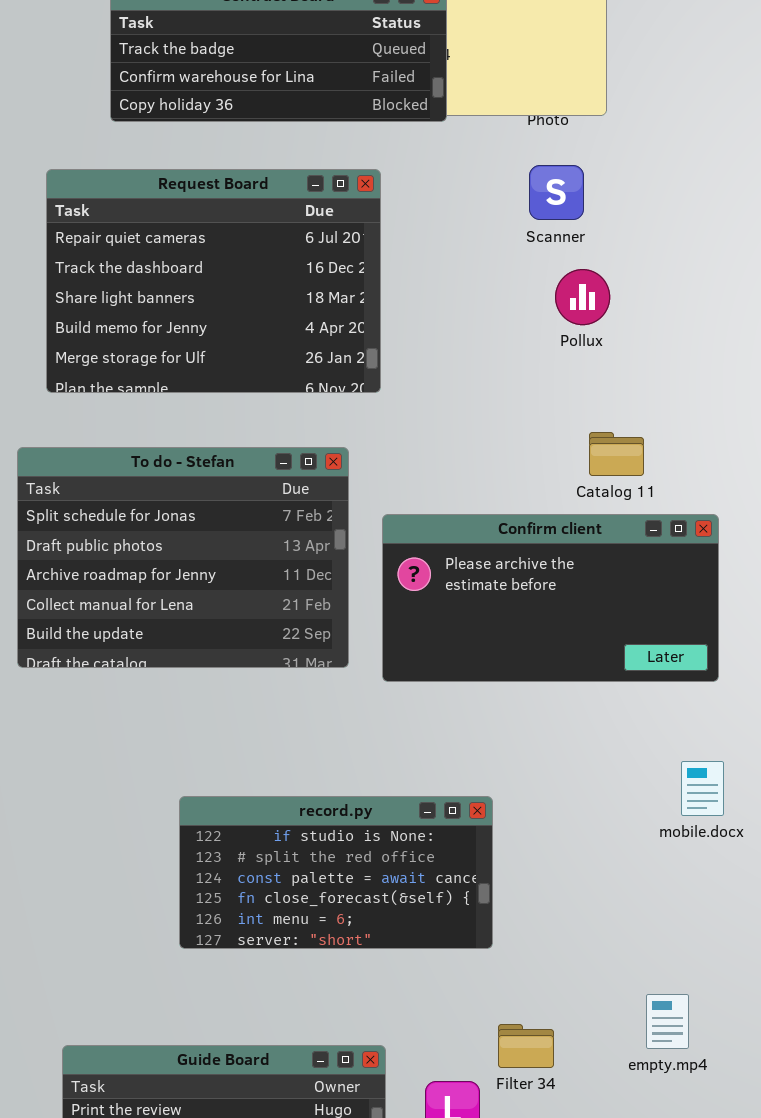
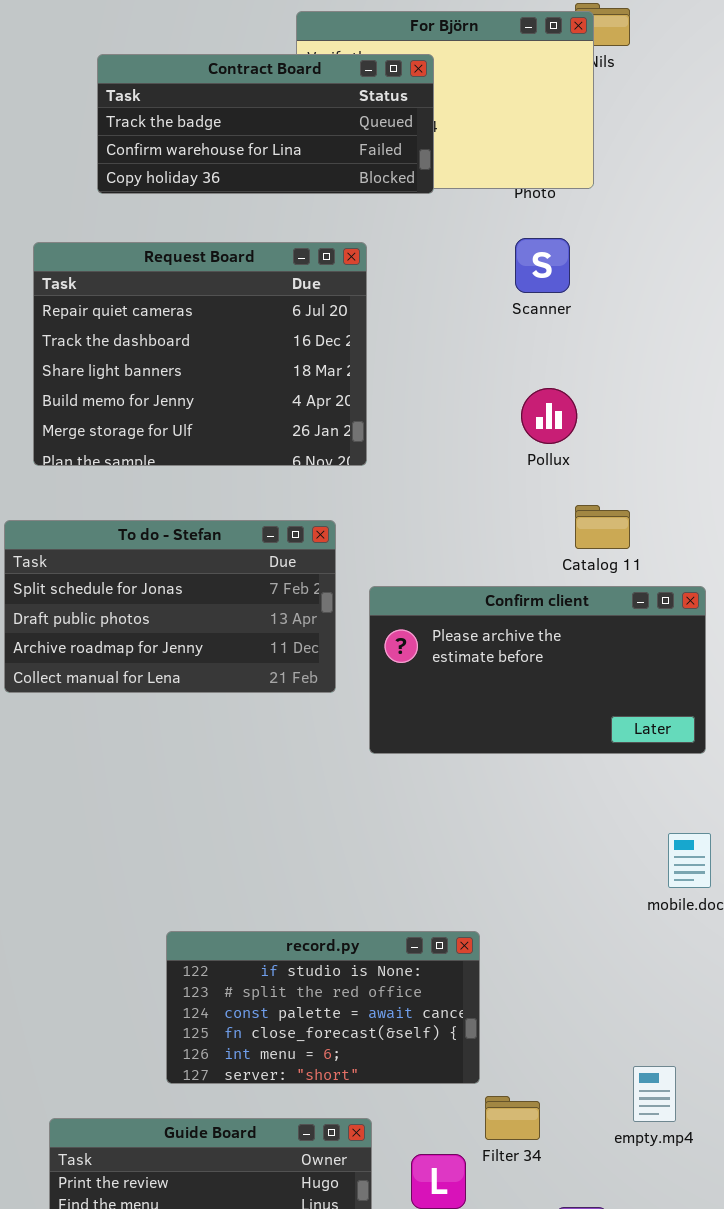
Pollux: [555,269,610,325] -> [521,388,577,444], moved
To do - Stefan: [17,447,349,668] -> [4,520,336,693], resized
record.py: [179,796,493,949] -> [166,931,480,1084], moved

